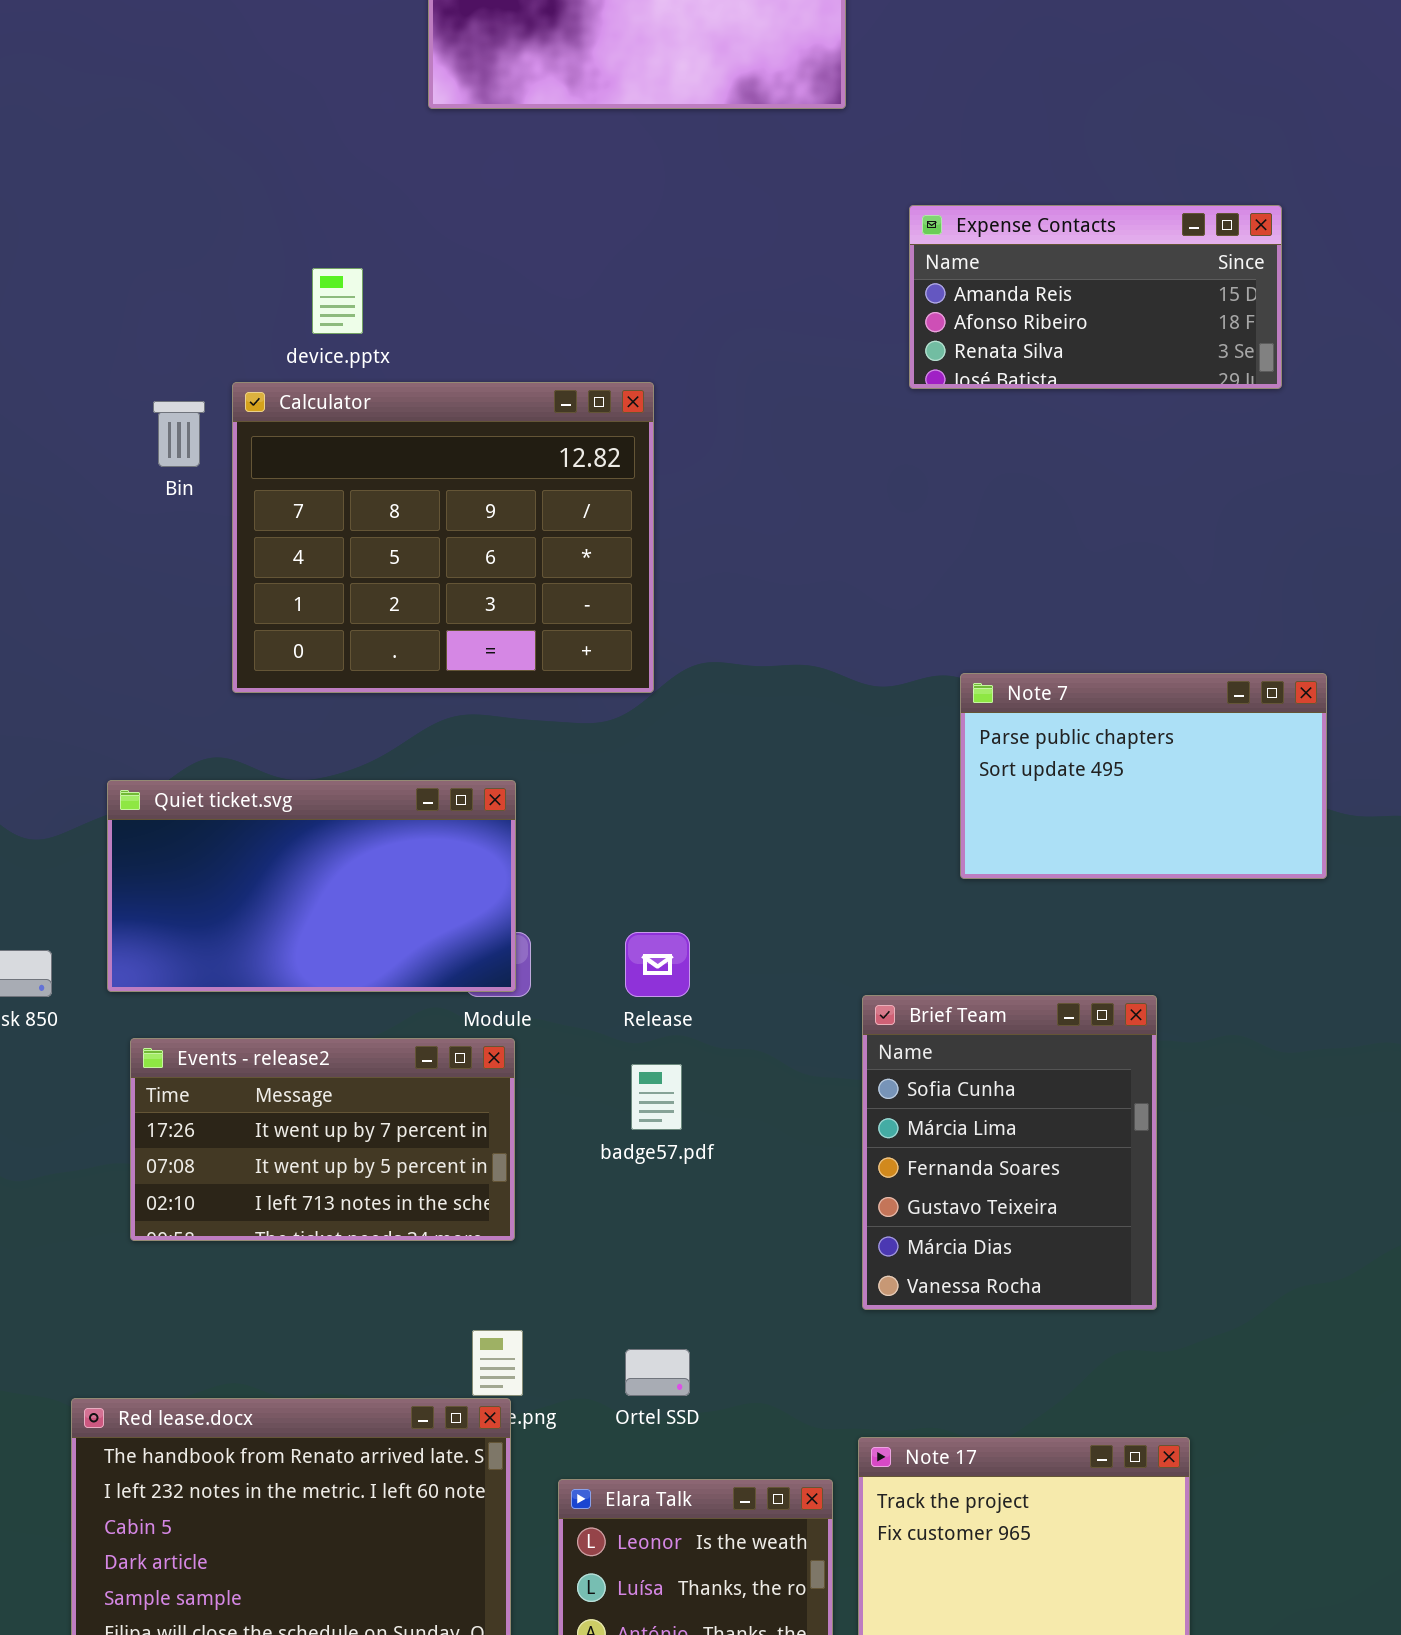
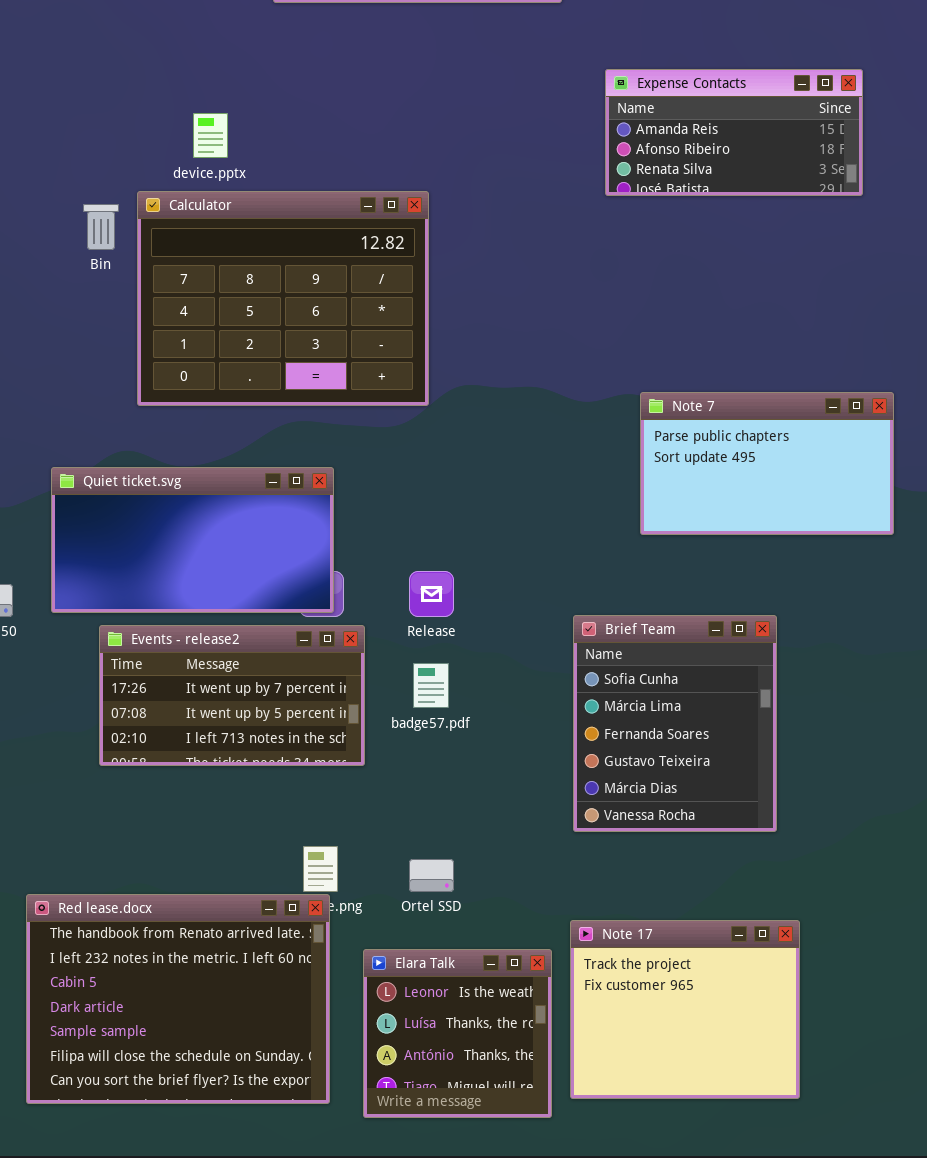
Events - release2: [130,1038,515,1241] -> [99,625,365,766], moved

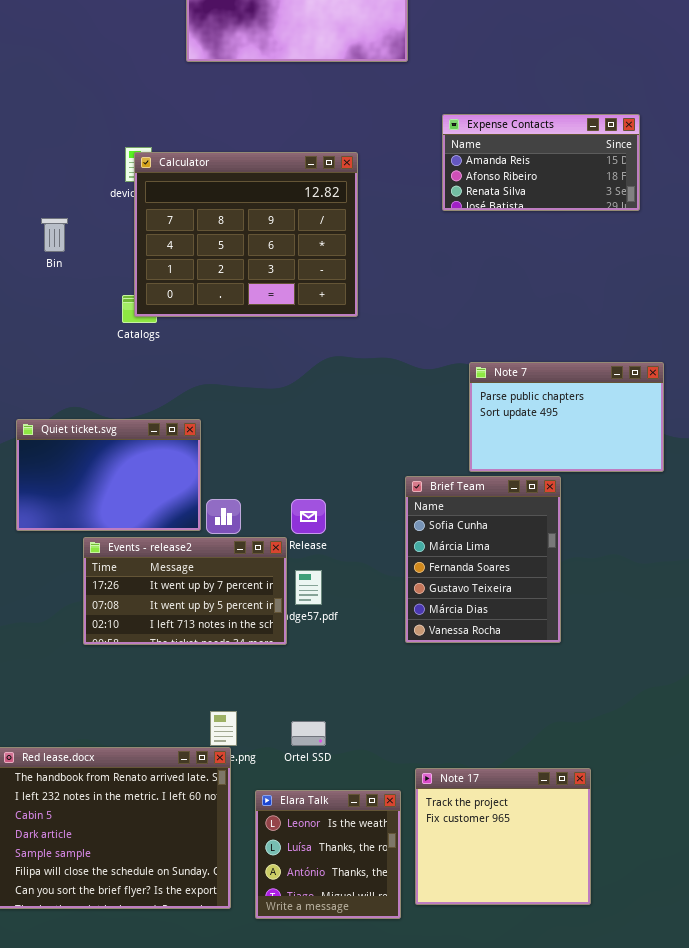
Calculator: [137,191,429,406] -> [134,152,358,317], moved
Quiet ticket.svg: [51,467,334,613] -> [16,419,201,531], resized
Brief Team: [573,615,777,832] -> [405,476,561,643], moved
Events - release2: [99,625,365,766] -> [83,537,287,645], moved

